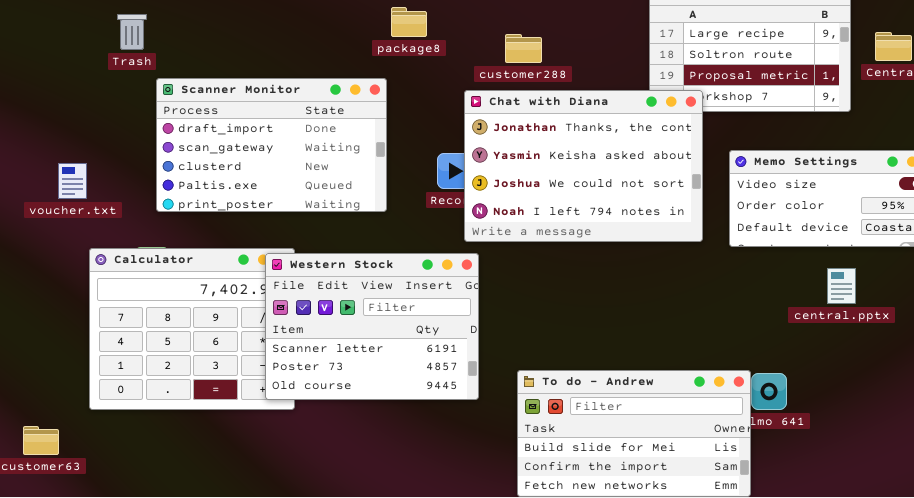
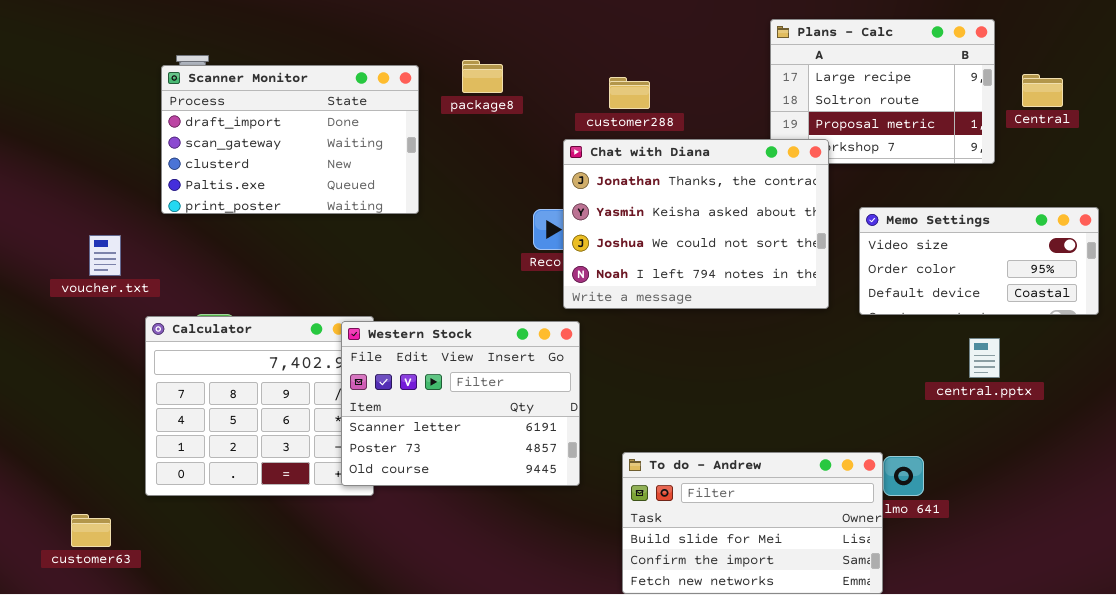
package8: [391,7,427,37] -> [462,60,503,93], moved
Scanner Monitor: [156,78,387,212] -> [161,65,419,214], moved
voucher.txt: [58,163,87,199] -> [89,235,121,276], moved

